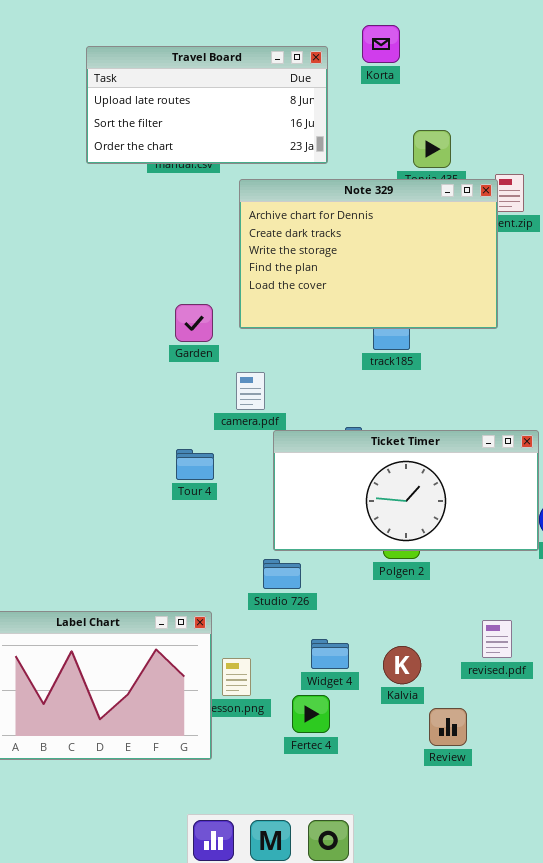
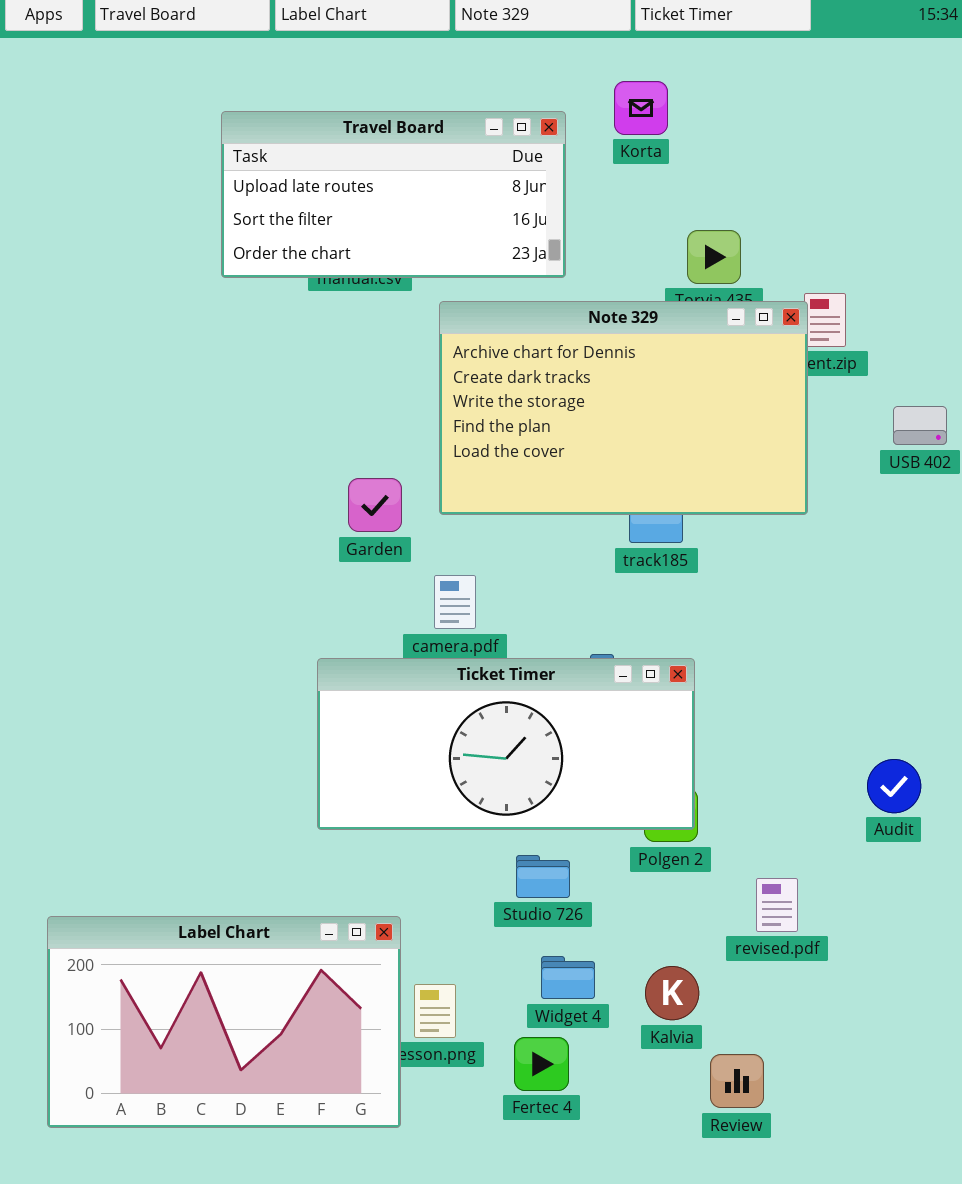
Ticket Timer: [273,430,539,551] -> [317,658,695,830], moved
Studio 726: [263,559,301,589] -> [516,855,570,898], moved
revised.pdf: [482,620,512,658] -> [756,878,798,932], moved

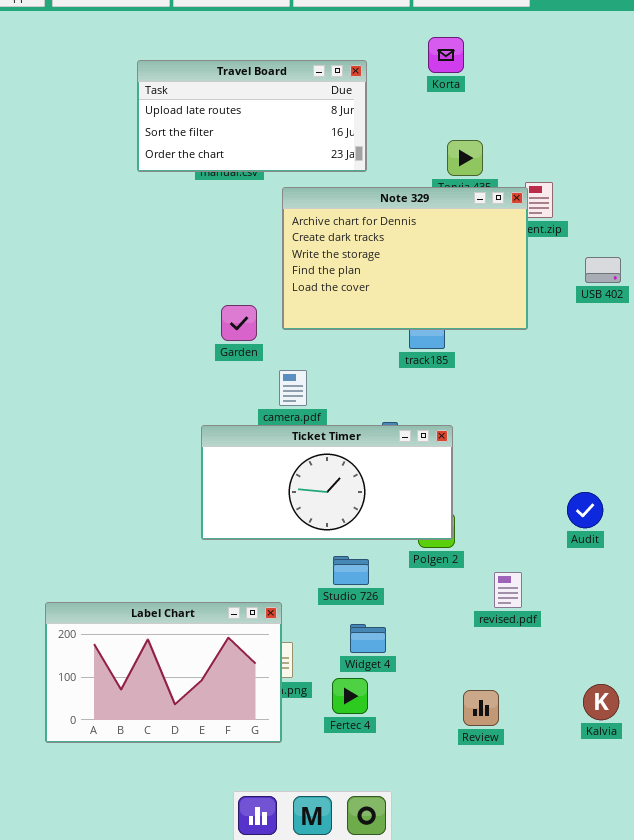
Korta: [614,81,668,135] -> [428,37,464,73], moved
Label Chart: [47,916,401,1128] -> [45,602,282,743], moved
Kalvia: [645,966,699,1020] -> [583,684,619,720], moved

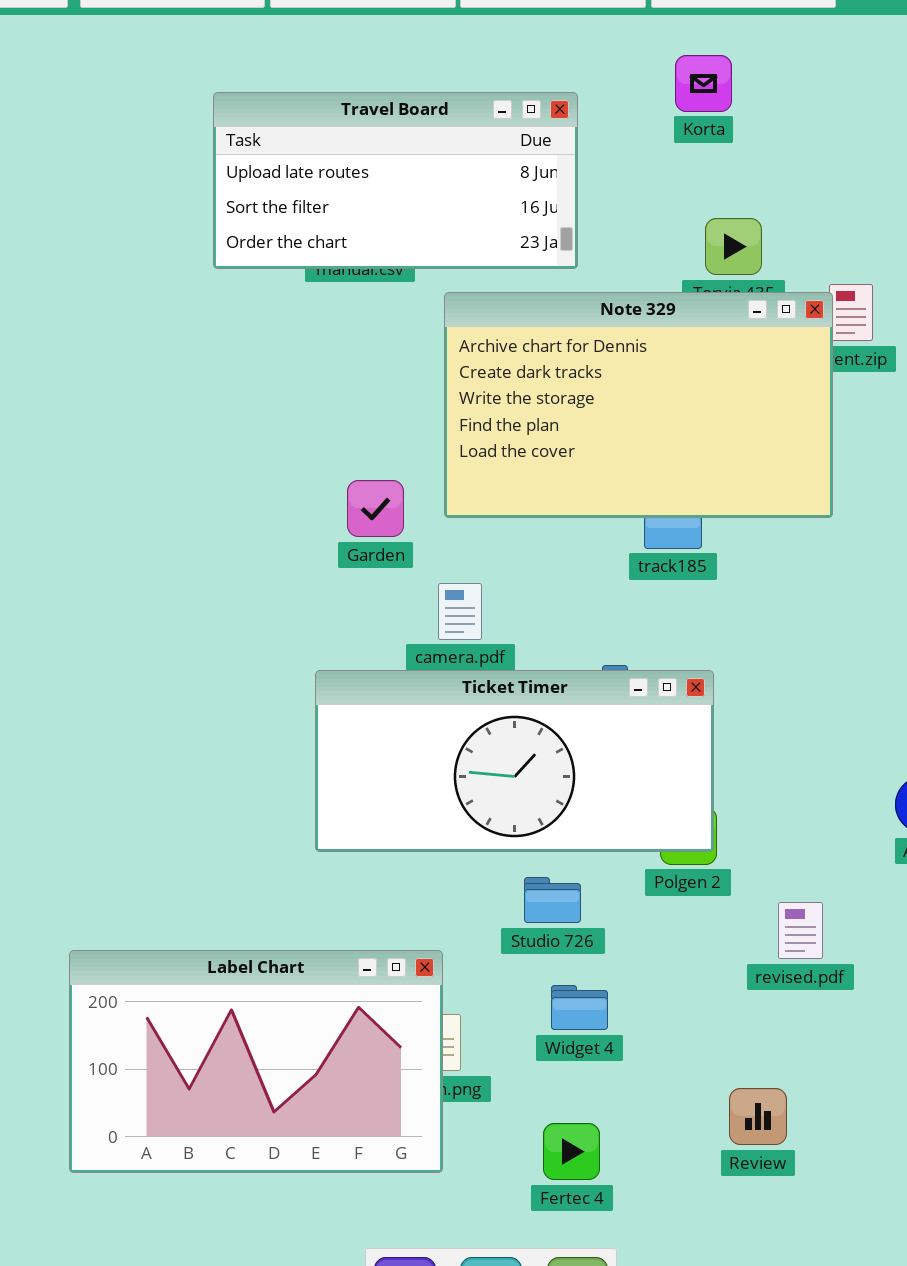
Fertec 4: [332,678,368,714] -> [543,1123,600,1180], moved

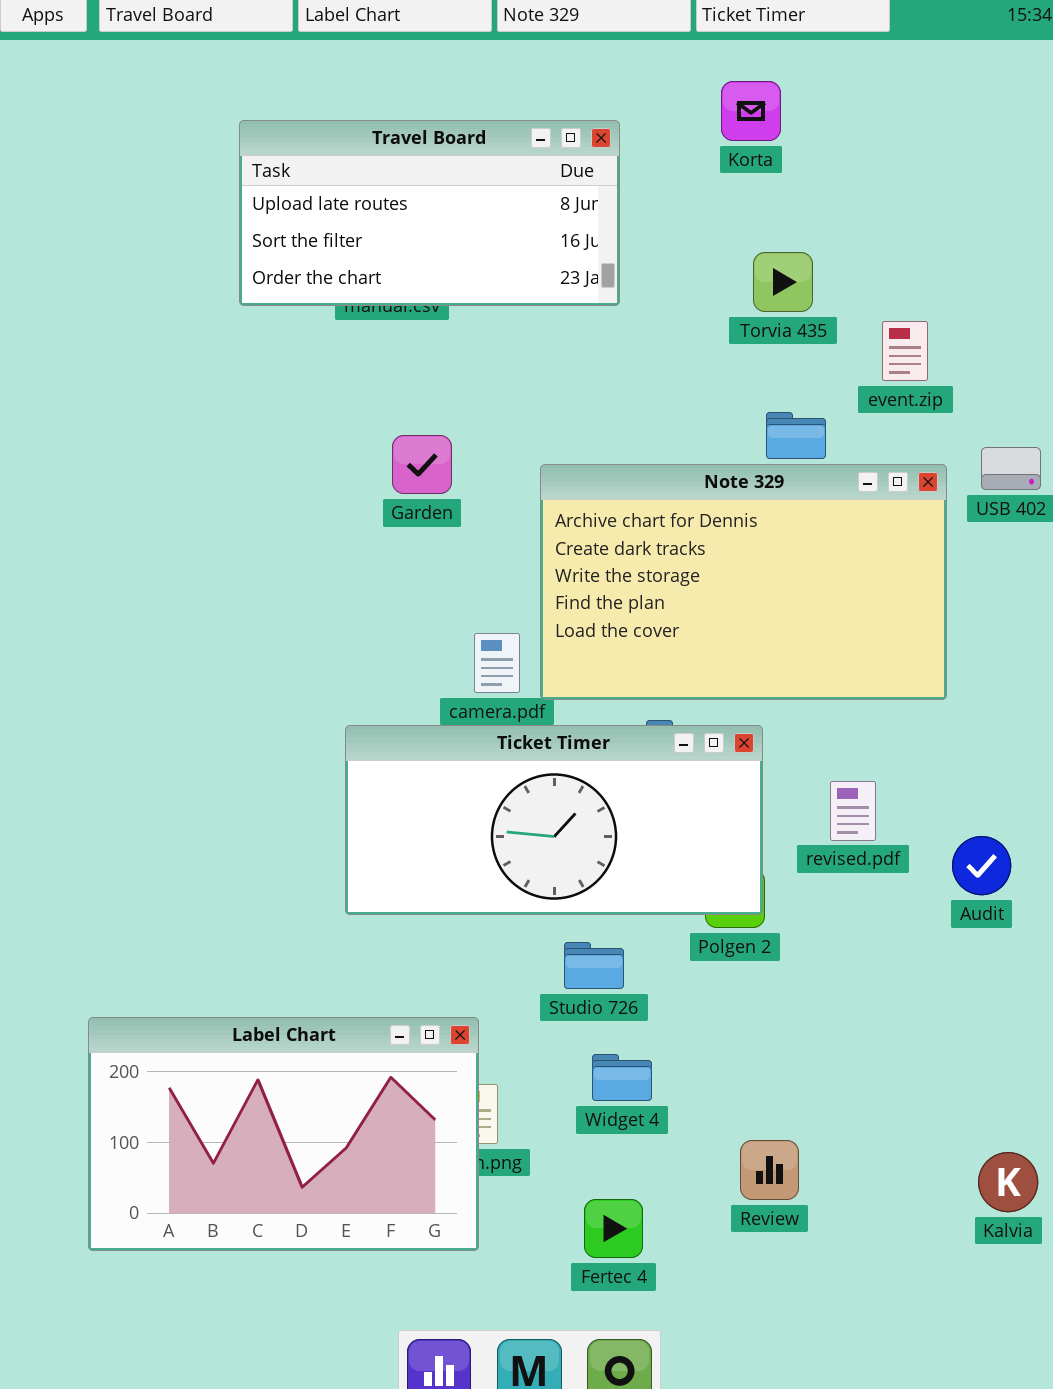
Note 329: [444,292,833,518] -> [540,464,947,700], moved
Garden: [347,480,404,537] -> [392,435,452,494], moved
revised.pdf: [778,902,823,959] -> [830,781,876,841], moved
Review: [729,1088,787,1145] -> [740,1140,799,1200], moved

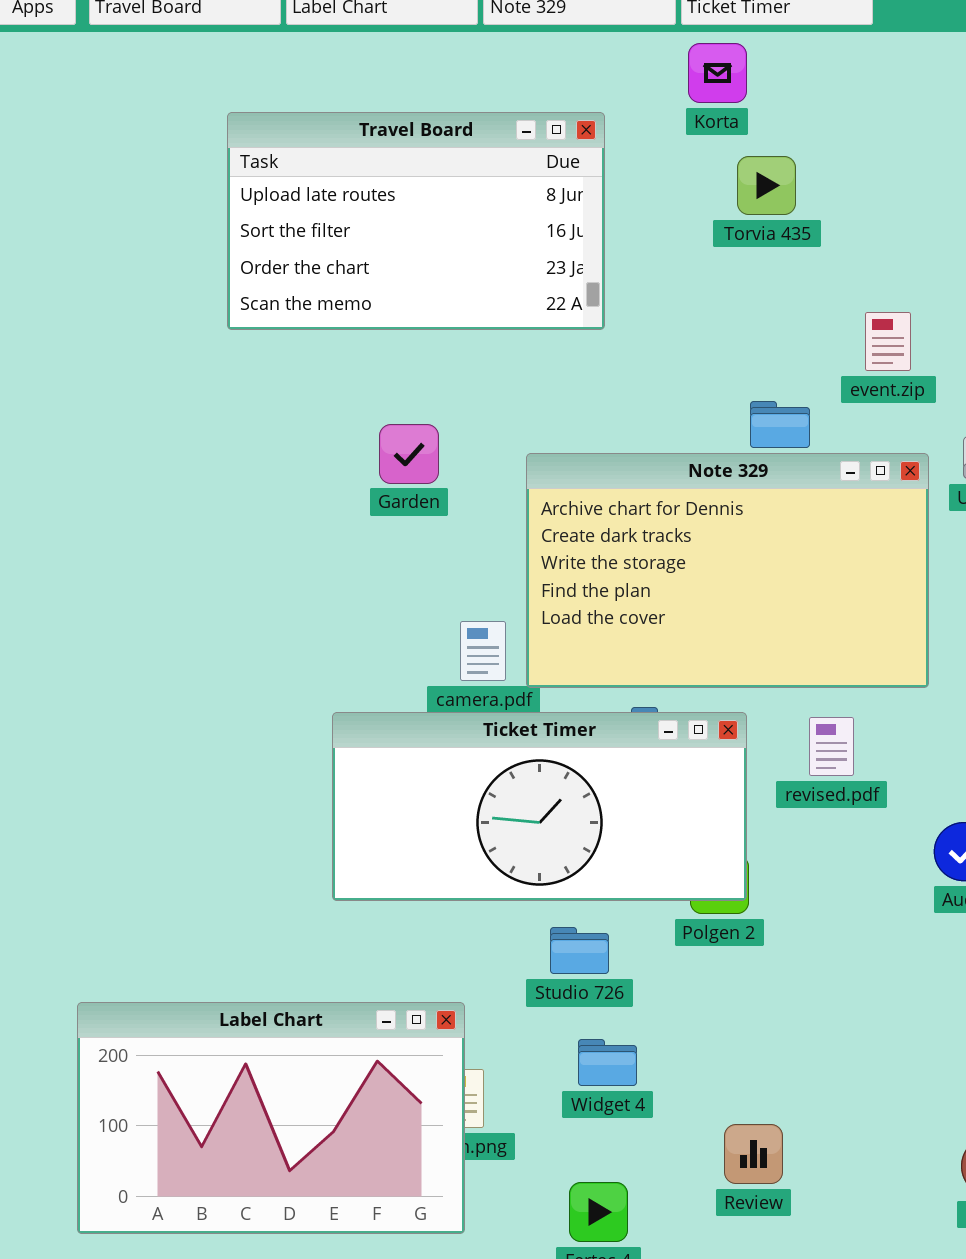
Korta: [721,81,781,141] -> [688,43,747,103], moved
Travel Board: [239,120,620,306] -> [227,112,605,330], resized
Torvia 435: [753,252,813,312] -> [737,156,796,215], moved
revised.pdf: [830,781,876,841] -> [809,717,854,776], moved

